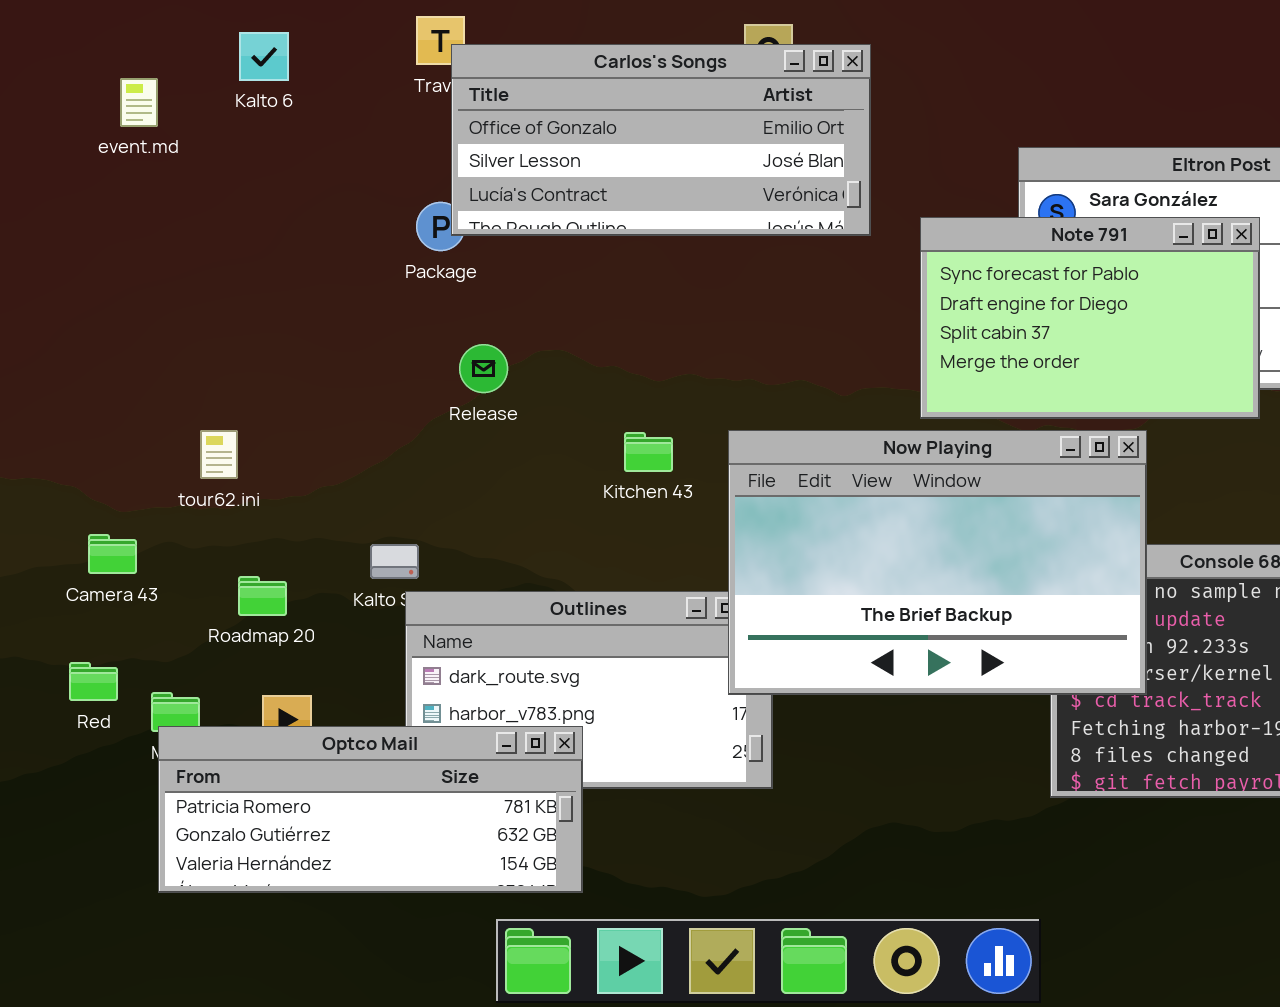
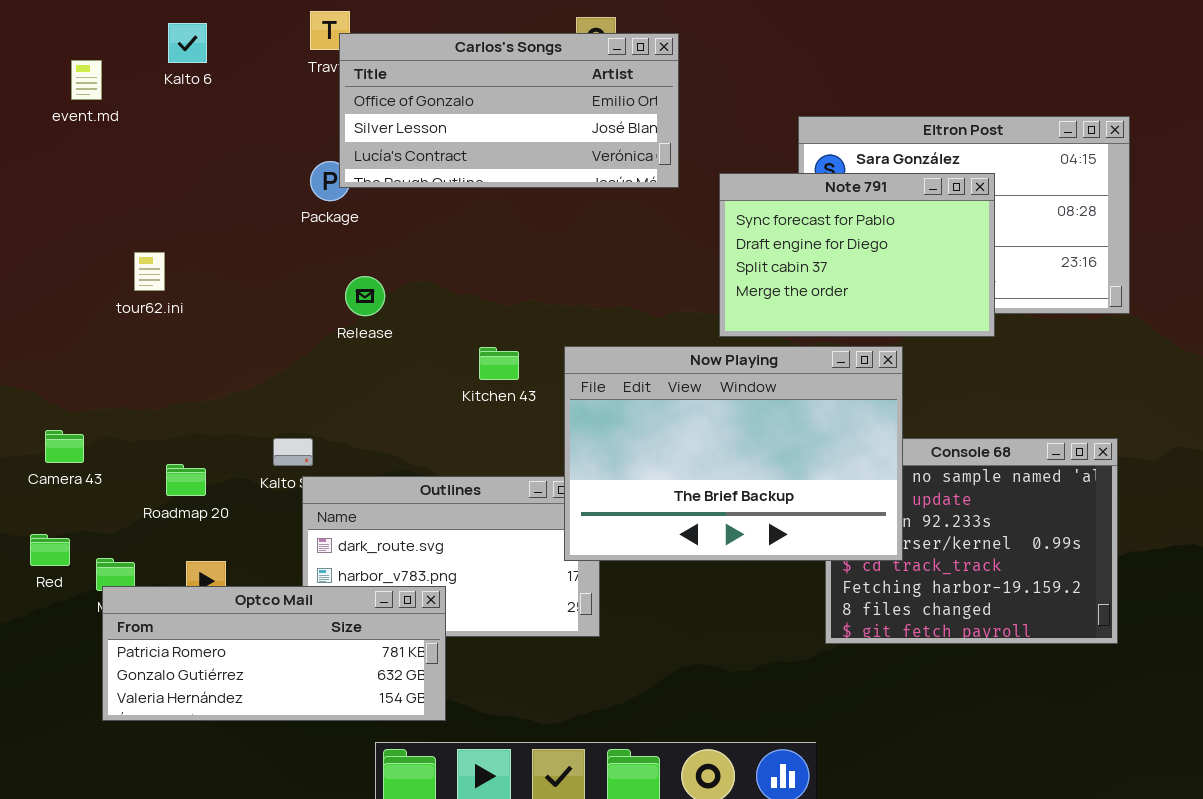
tour62.ini: [200,430,238,479] -> [134,252,165,291], moved

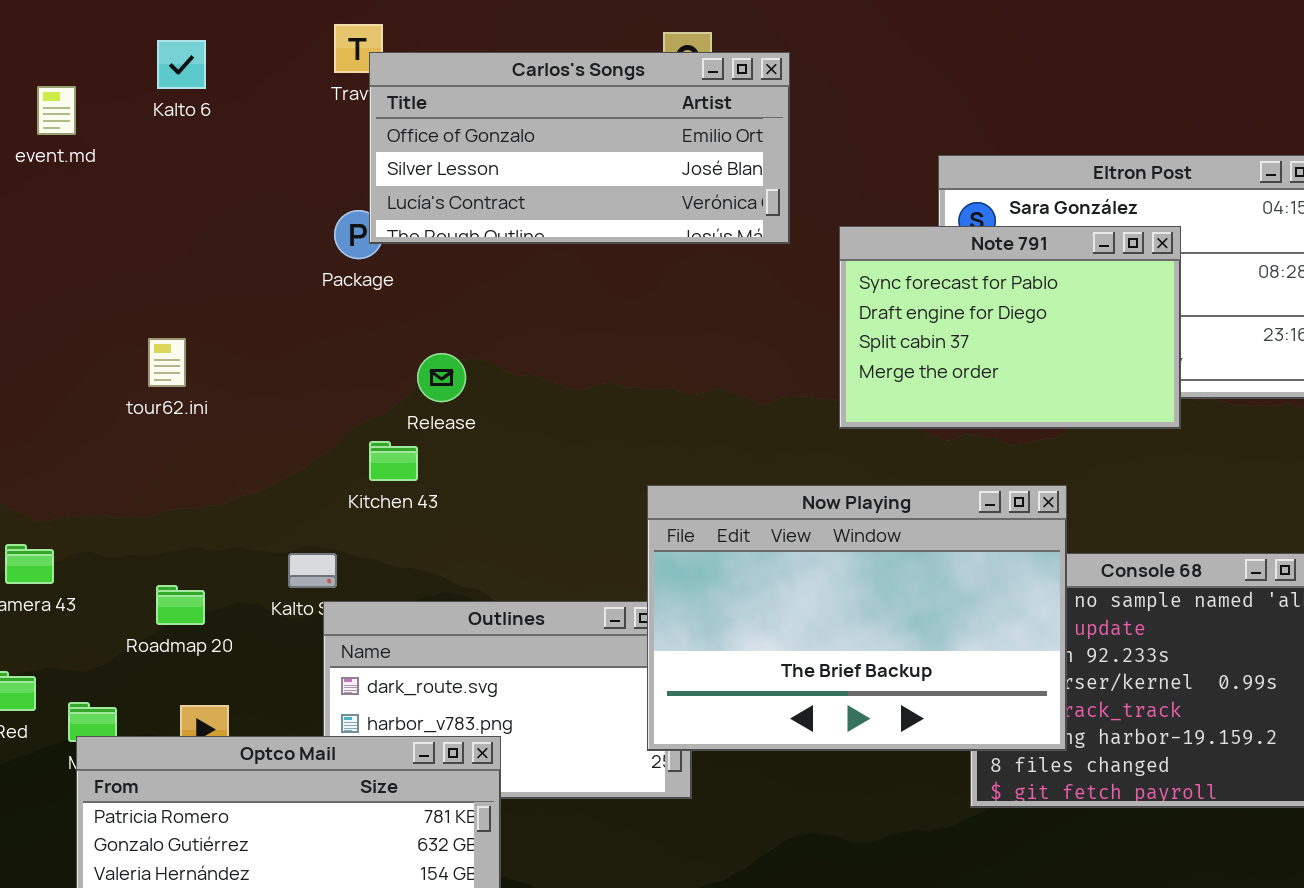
tour62.ini: [134,252,165,291] -> [148,338,186,387], moved
Release: [345,276,385,316] -> [417,353,466,402], moved
Now Playing: [564,346,903,561] -> [647,485,1067,751], moved
Kitchen 43: [479,347,519,380] -> [369,441,418,481], moved

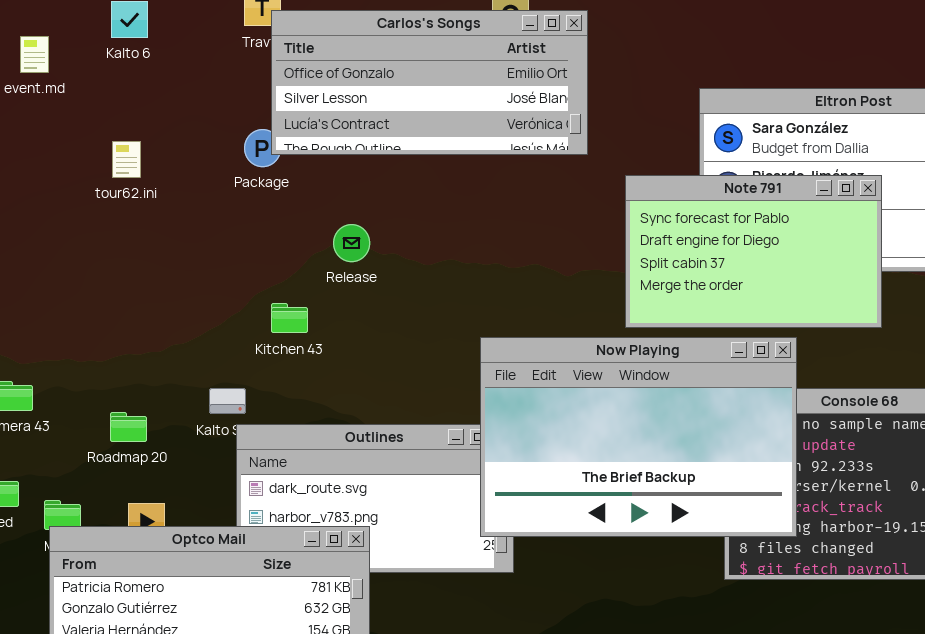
Note 791: [839,226,1181,429] -> [625,175,882,328], moved
tour62.ini: [148,338,186,387] -> [112,141,141,178], moved
Release: [417,353,466,402] -> [333,224,370,262], moved

